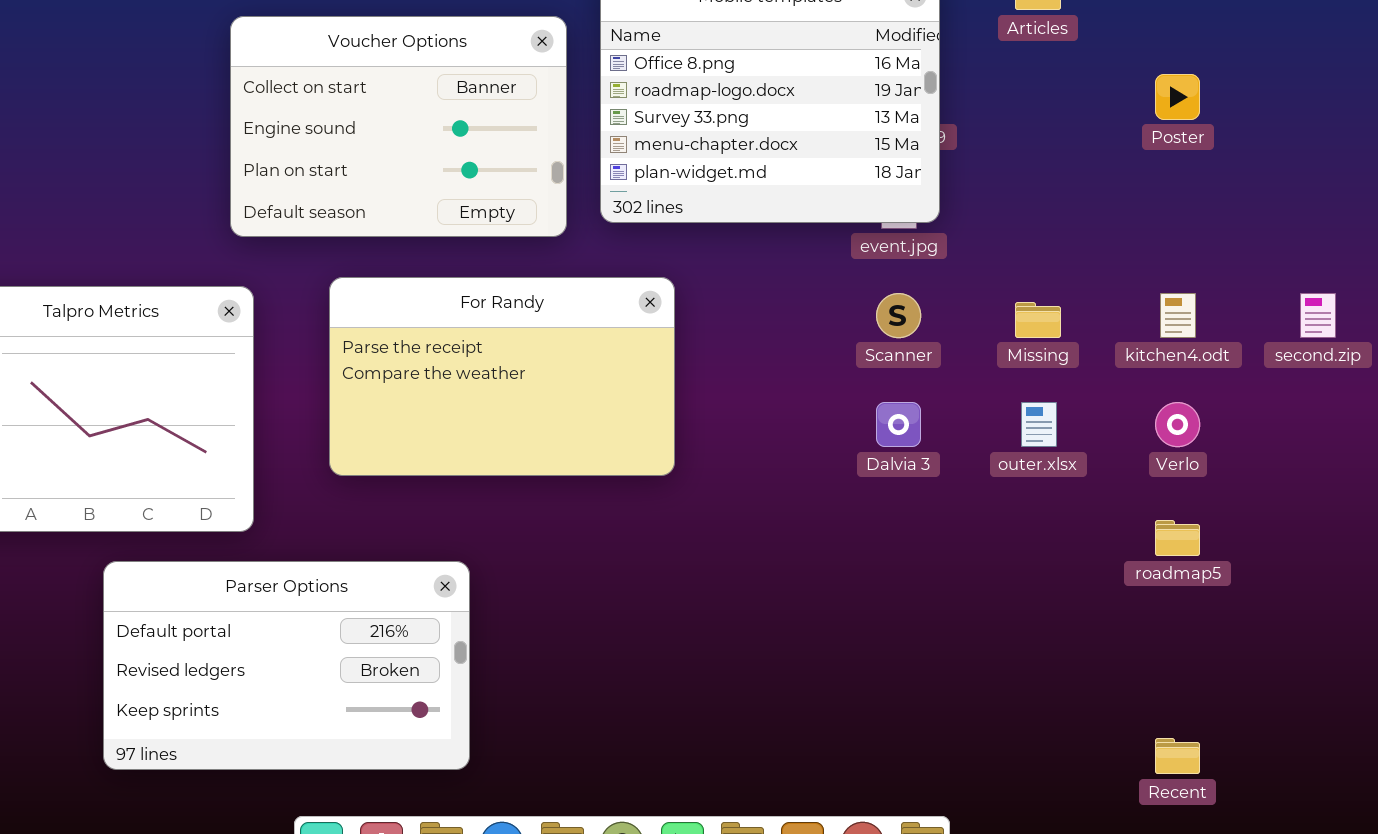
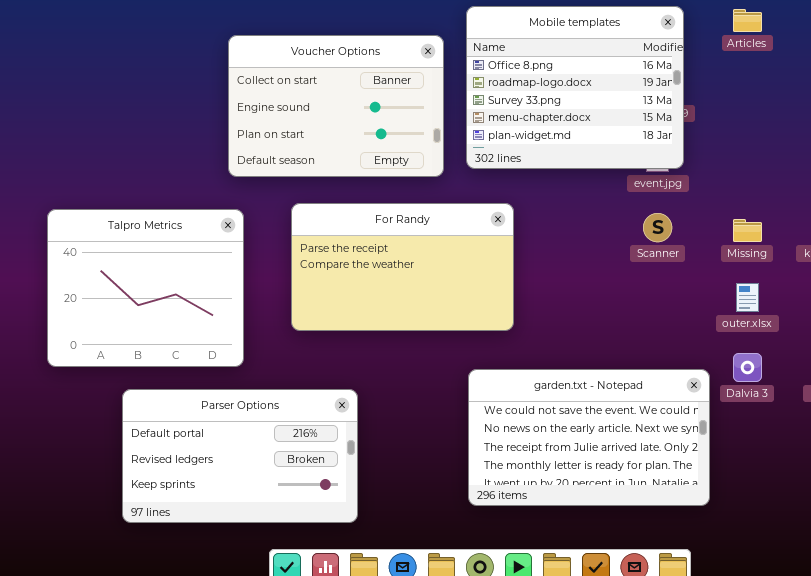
Dalvia 3: [876,402,921,447] -> [733,353,762,382], moved
garden.txt - Notepad: none -> [468,369,710,506], opened
Parser Options: [103,561,470,770] -> [122,389,358,523], moved

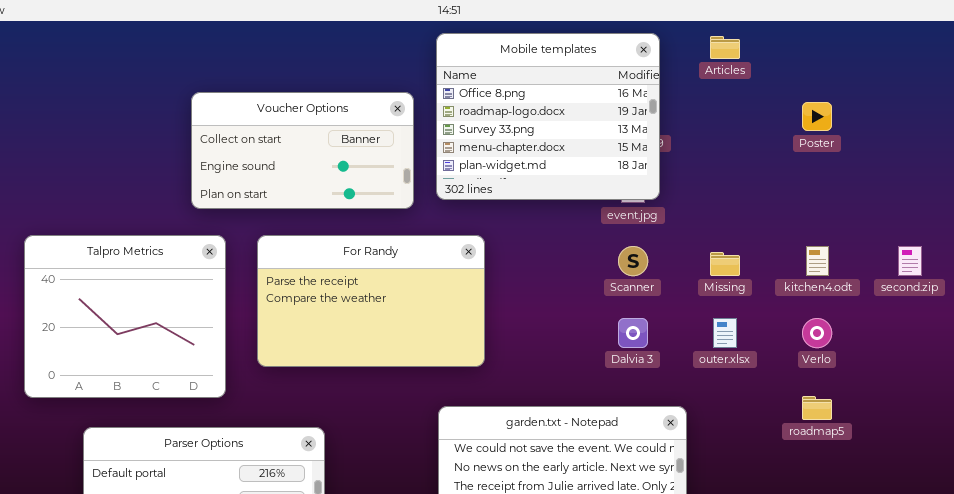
Voucher Options: [228,35,444,177] -> [191,92,414,209], resized
Talpro Metrics: [47,209,244,367] -> [24,235,226,398], moved
Dalvia 3: [733,353,762,382] -> [618,318,648,348], moved

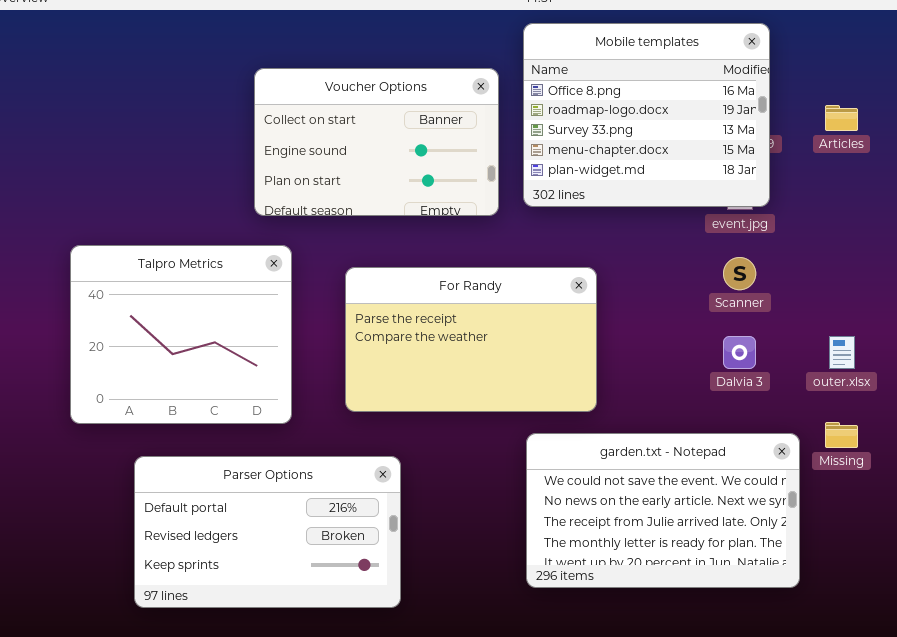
Articles: [710,36,740,59] -> [825,105,858,131], moved
Voucher Options: [191,92,414,209] -> [254,68,499,216], resized
For Randy: [257,235,485,367] -> [345,267,597,412], moved
Missing: [710,252,740,276] -> [825,422,858,448], moved

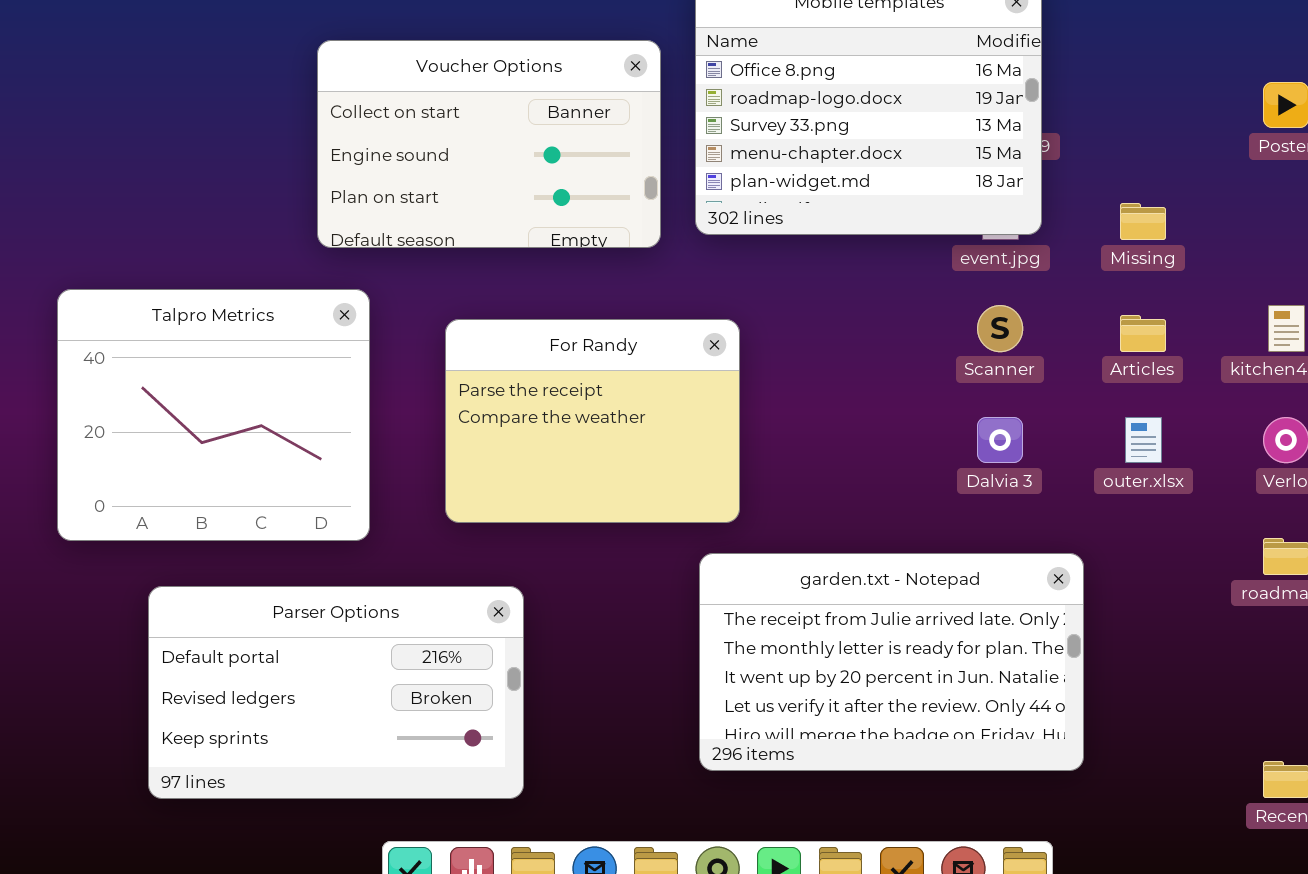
Articles: [825,105,858,131] -> [1120,315,1166,352], moved
For Randy: [345,267,597,412] -> [445,319,740,523], resized
Missing: [825,422,858,448] -> [1120,203,1166,240], moved
garden.txt - Notepad: [526,433,800,588] -> [699,553,1084,771], scrolled down 2 rows

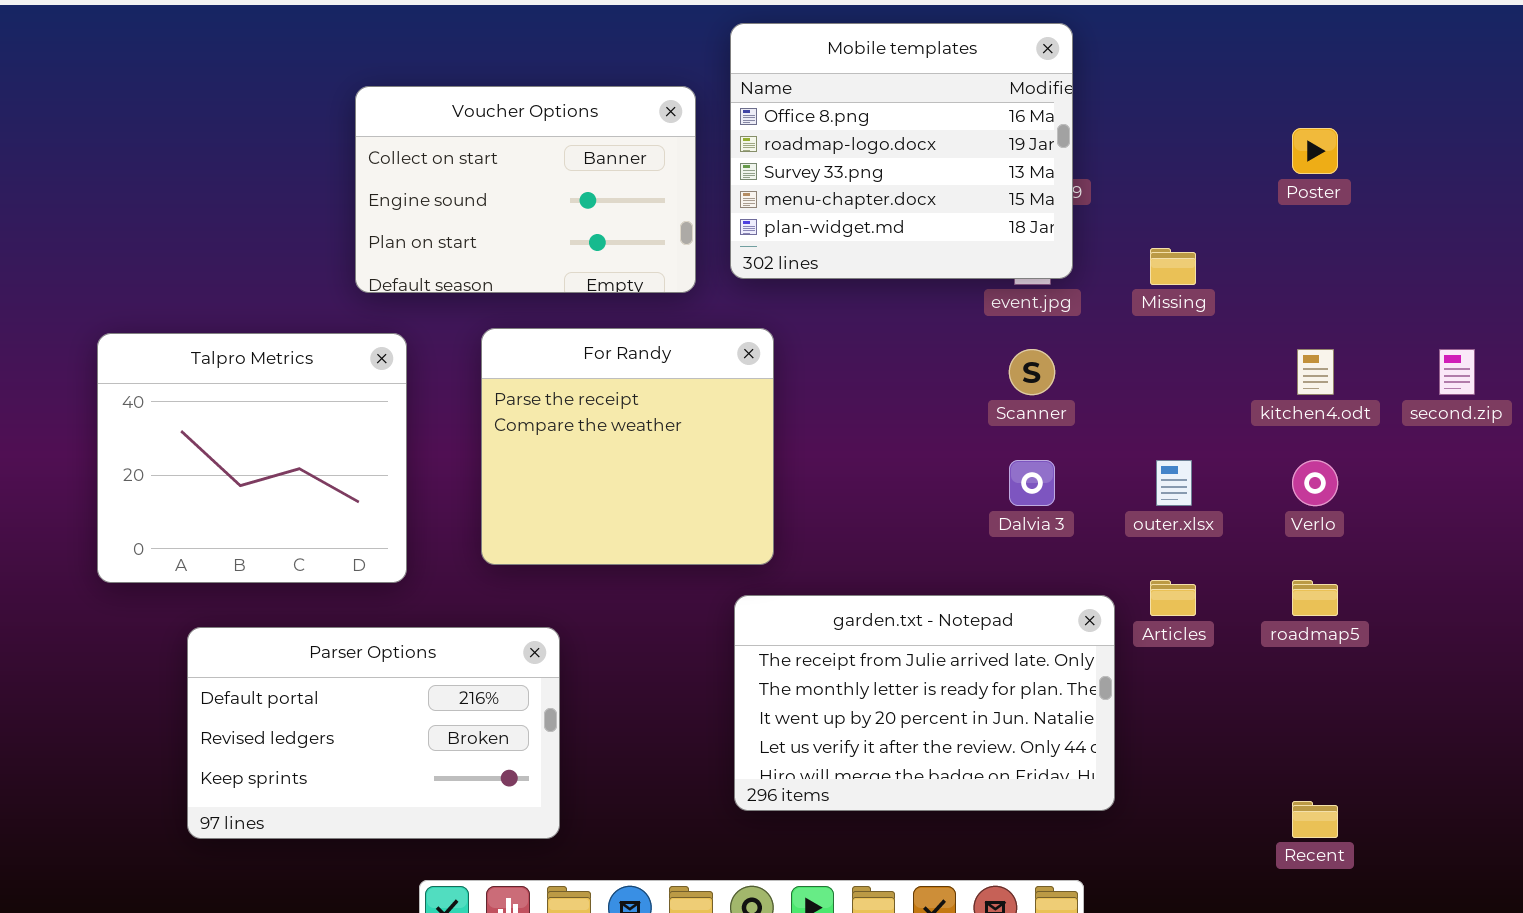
Articles: [1120,315,1166,352] -> [1150,580,1196,616], moved
For Randy: [445,319,740,523] -> [481,328,774,565], resized

